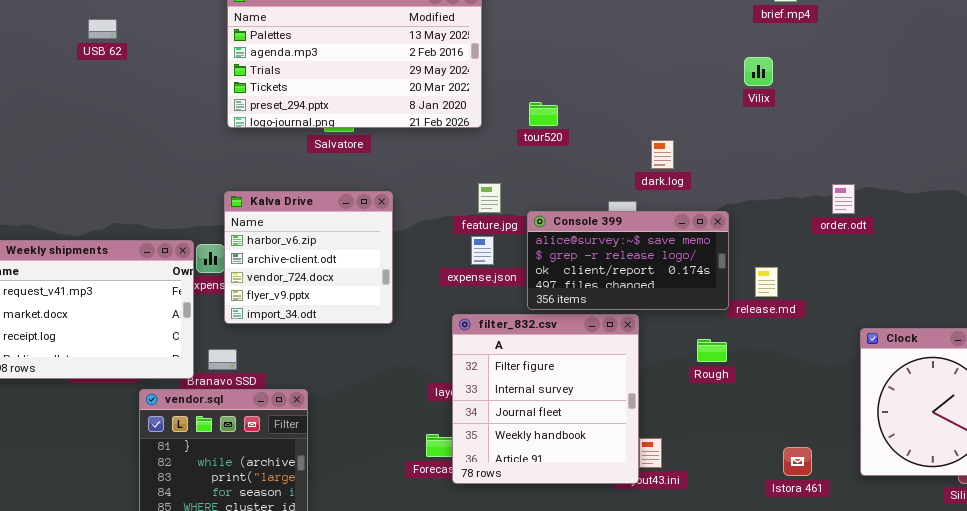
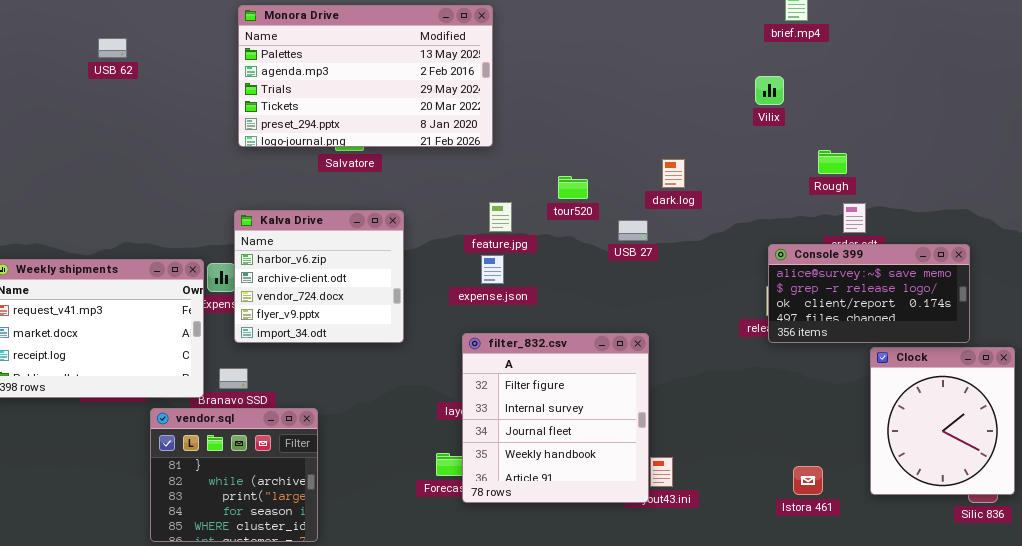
tour520: [529,102,558,126] -> [558,176,588,199], moved
Console 399: [527,211,729,310] -> [768,244,970,343], moved
Rough: [697,339,727,362] -> [818,150,847,174], moved

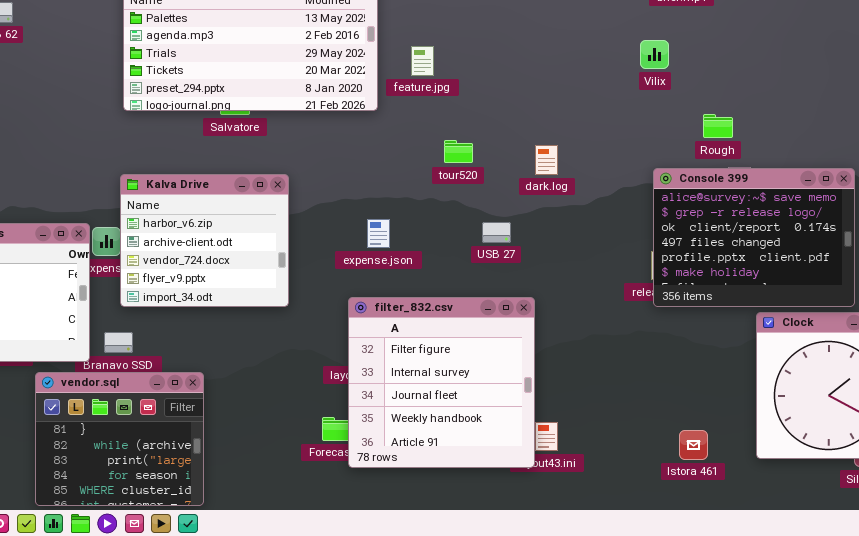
dark.log: [662,159,685,188] -> [535,145,558,175], moved
feature.jpg: [489,202,512,232] -> [411,46,434,76], moved
USB 27: [618,220,648,241] -> [482,222,511,243], moved
Console 399: [768,244,970,343] -> [653,168,855,307], resized

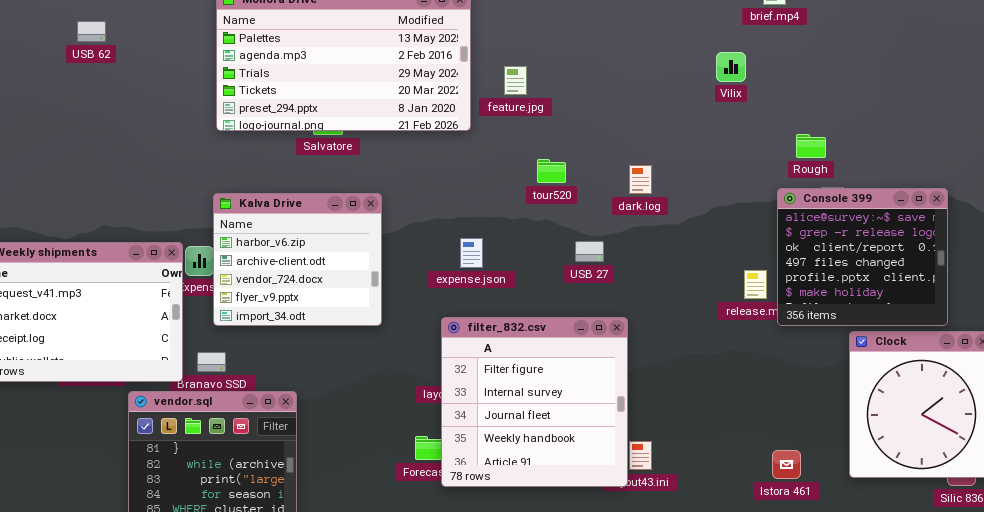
Vilix: [640,40,669,69] -> [716,52,746,82], moved
Console 399: [653,168,855,307] -> [777,188,948,326], resized

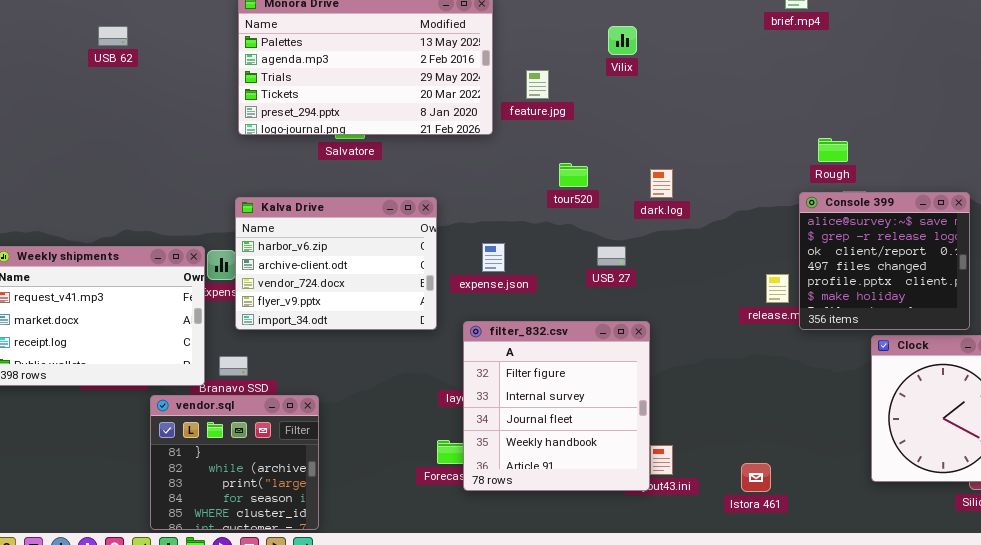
Vilix: [716,52,746,82] -> [608,26,637,55], moved
Kalva Drive: [213,193,382,326] -> [235,197,437,330], resized
Istora 461: [772,450,801,479] -> [741,463,771,492], moved

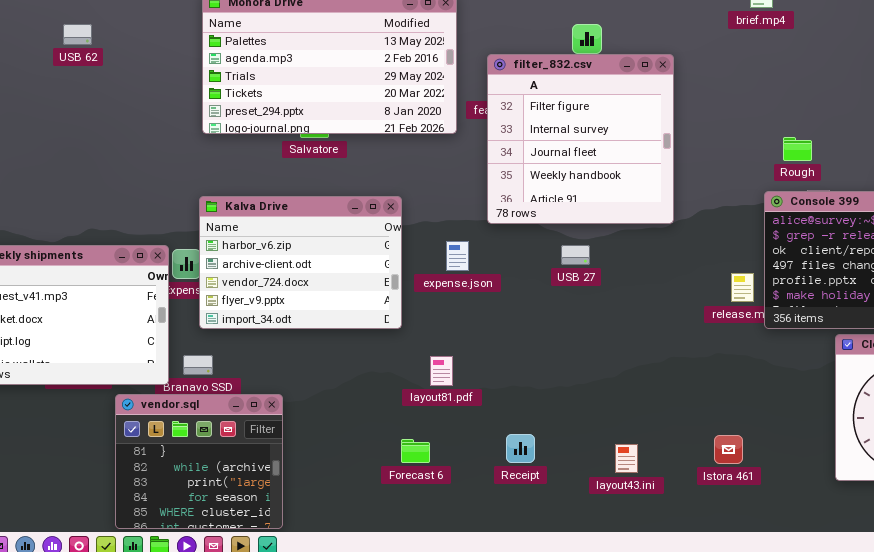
filter_832.csv: [463,321,650,491] -> [487,54,674,224], moved
Istora 461: [741,463,771,492] -> [714,435,743,464], moved

